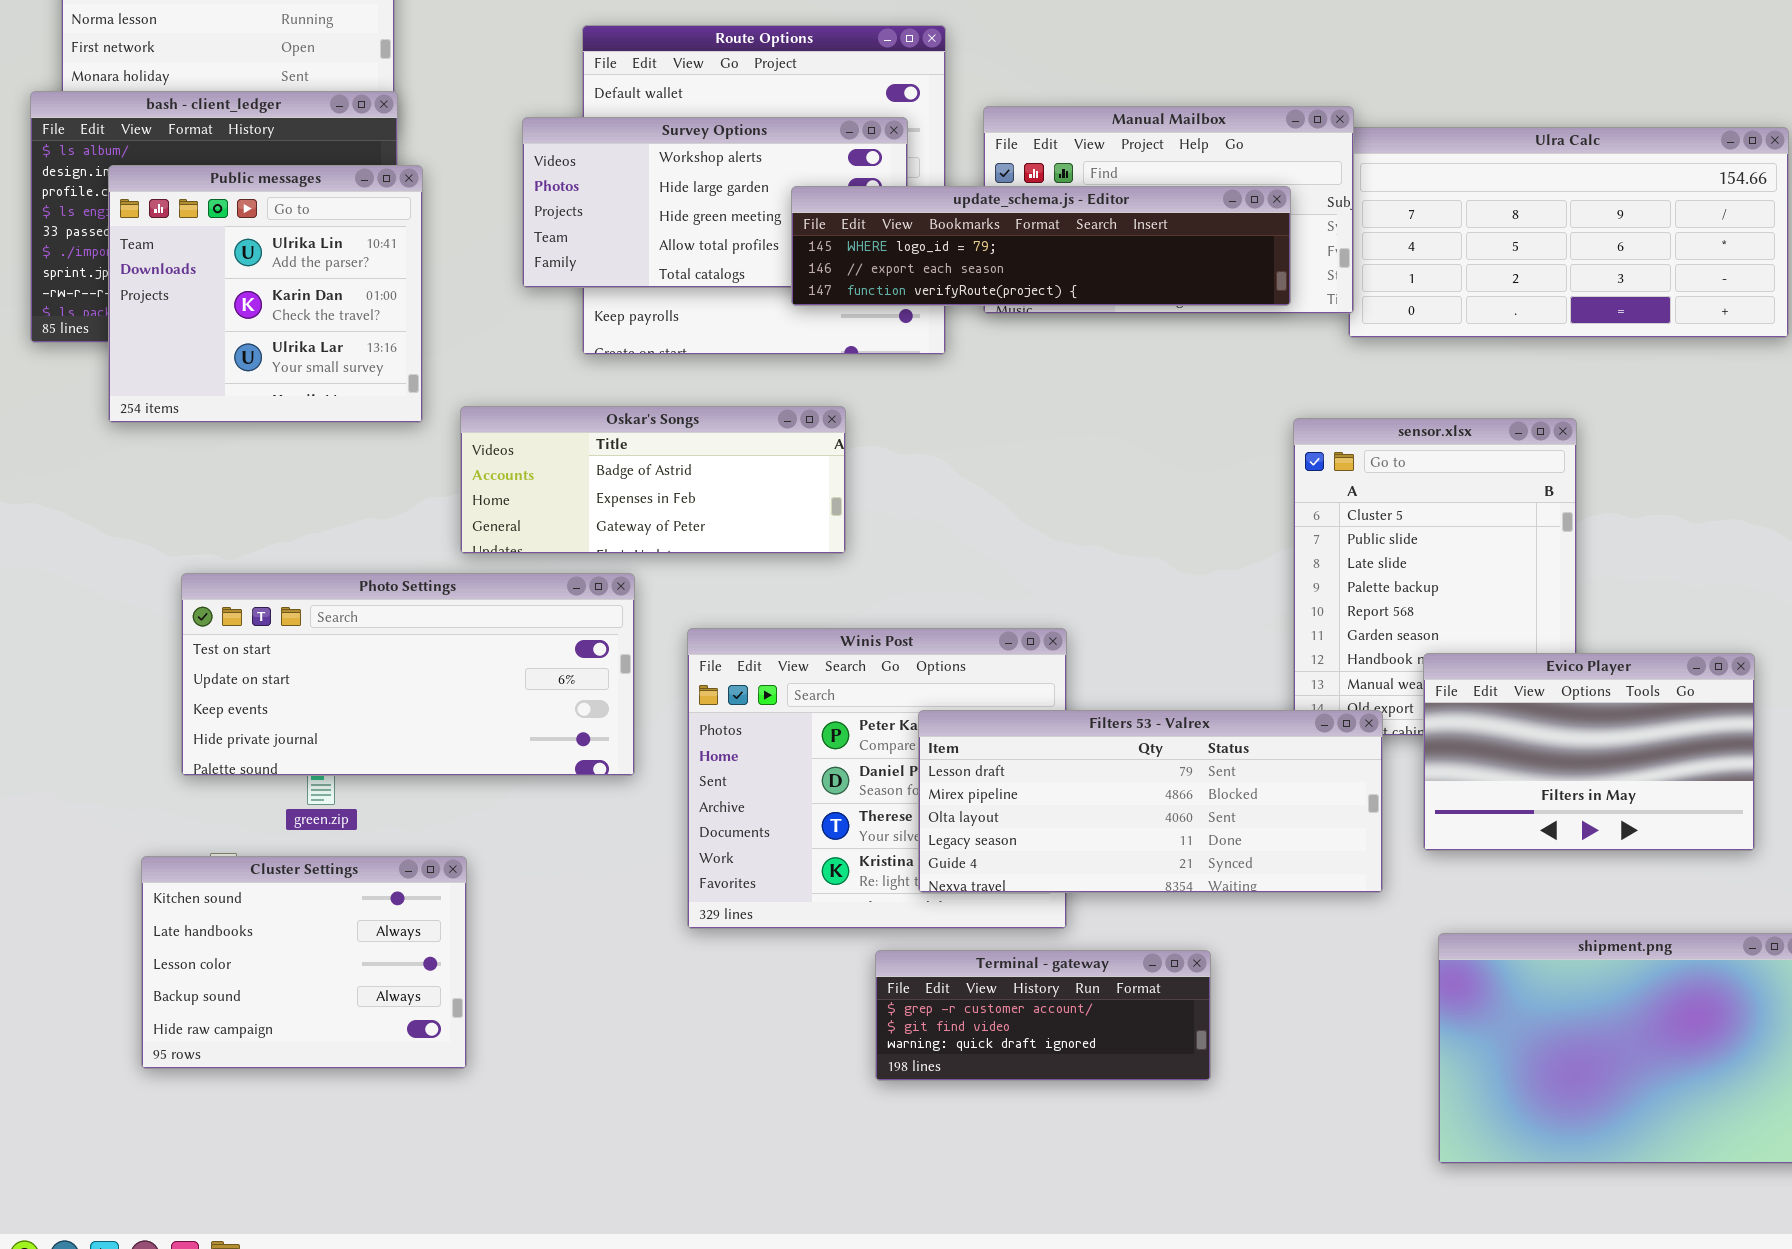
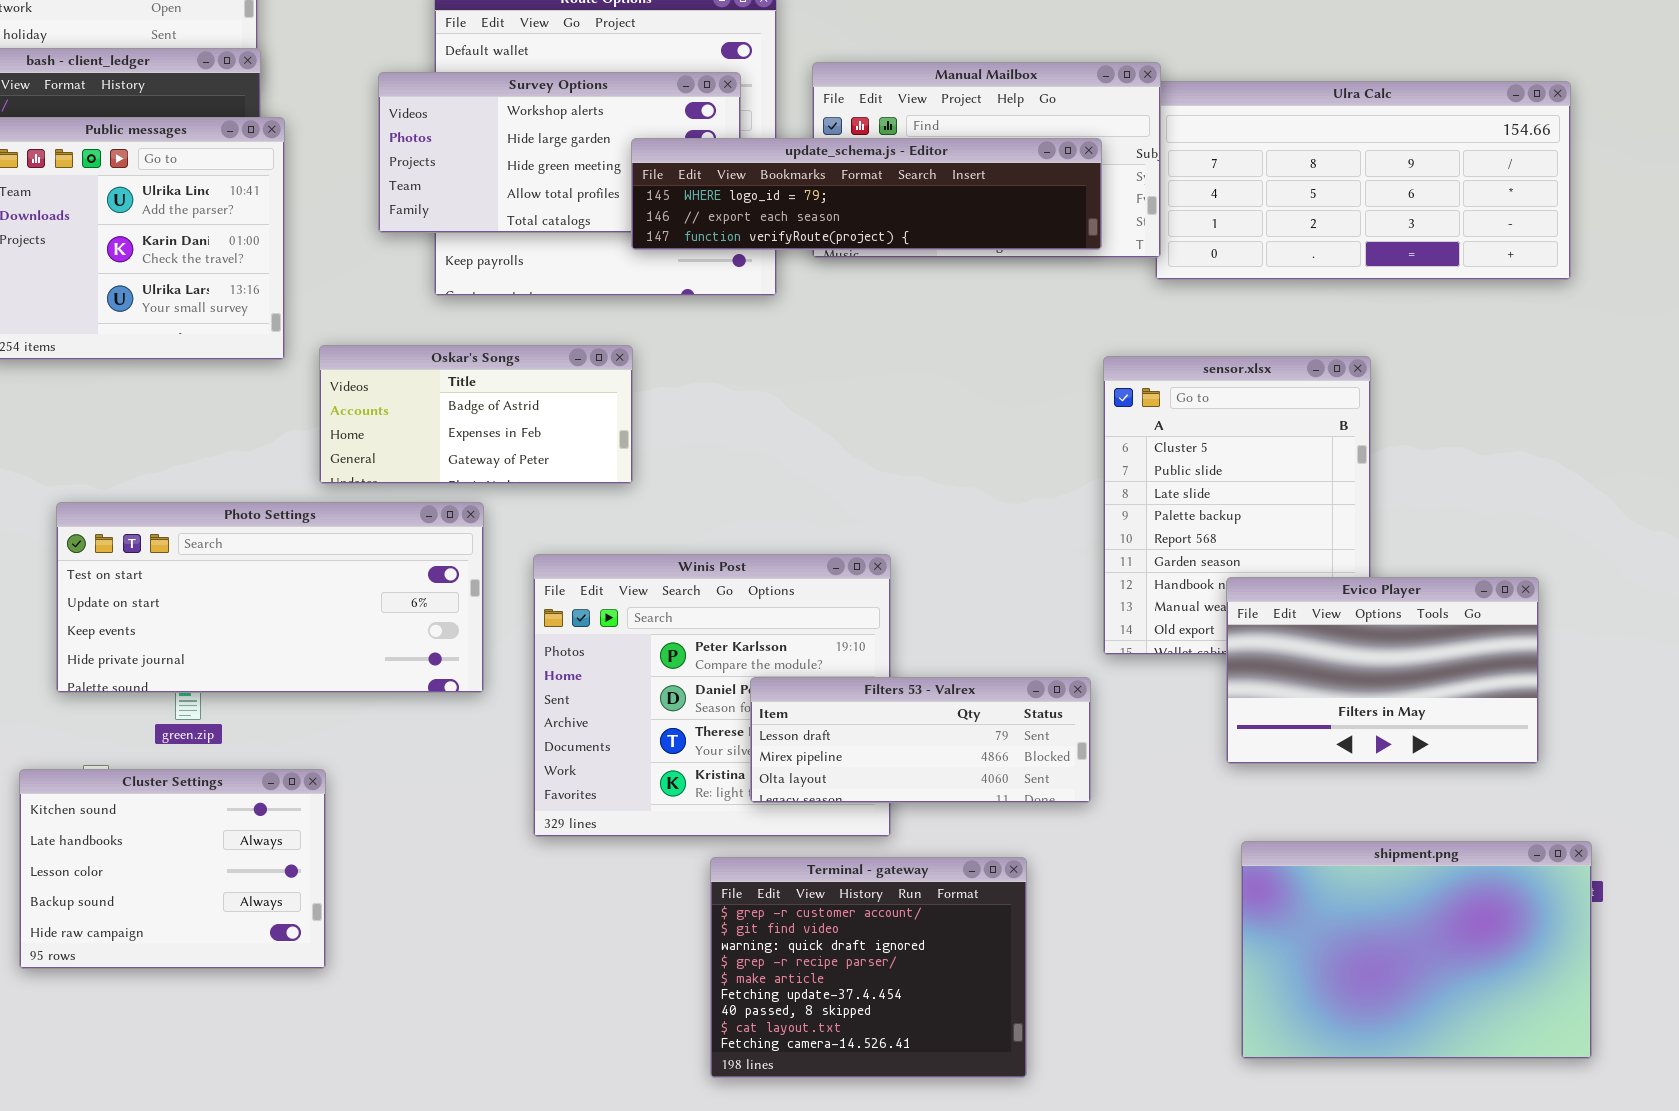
Oskar's Songs: [460,406,846,554] -> [319,345,633,484], resized
Filters 53 - Valrex: [918,710,1383,893] -> [750,677,1091,803], resized
Terminal - gateway: [875,950,1211,1081] -> [710,857,1027,1078], resized

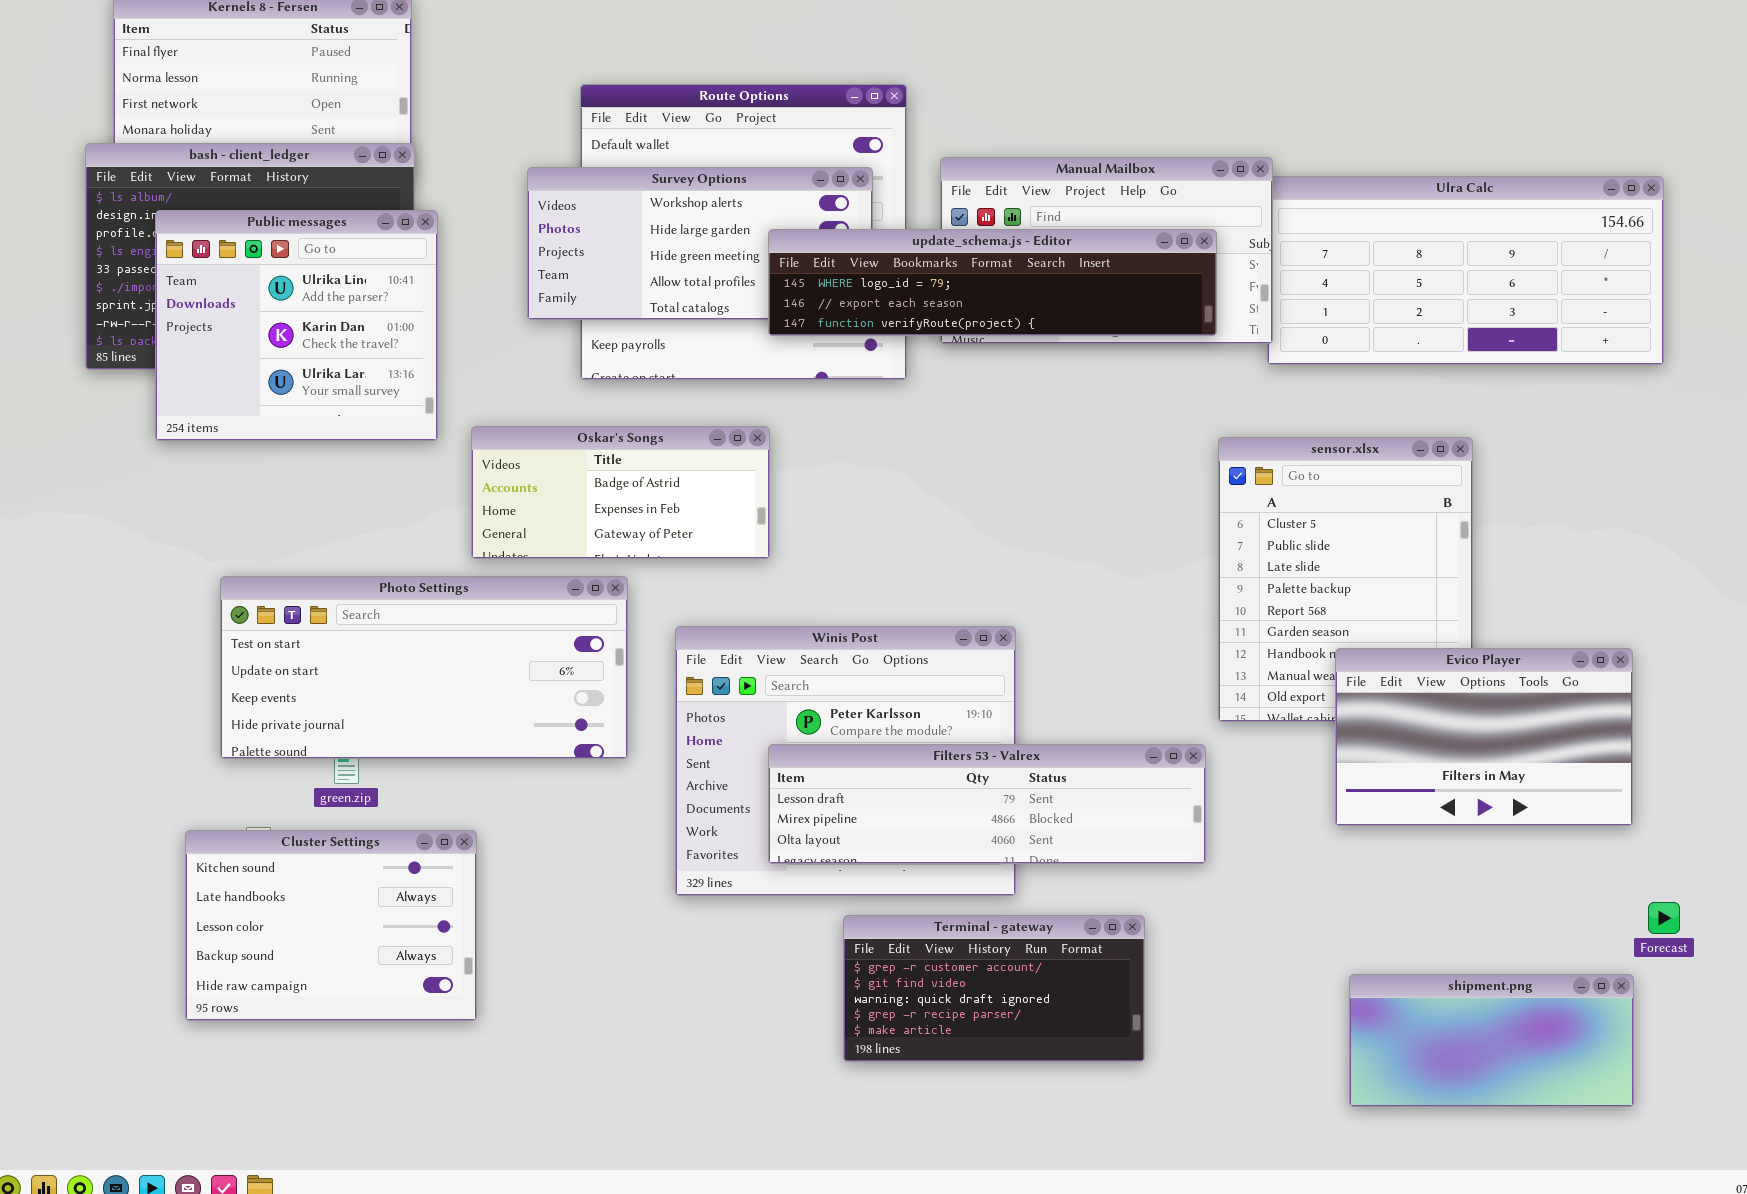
Filters 53 - Valrex: [750,677,1091,803] -> [768,744,1206,864], resized
shipment.png: [1241,841,1592,1059] -> [1349,974,1634,1107], resized
Terminal - gateway: [710,857,1027,1078] -> [843,915,1145,1062], resized

